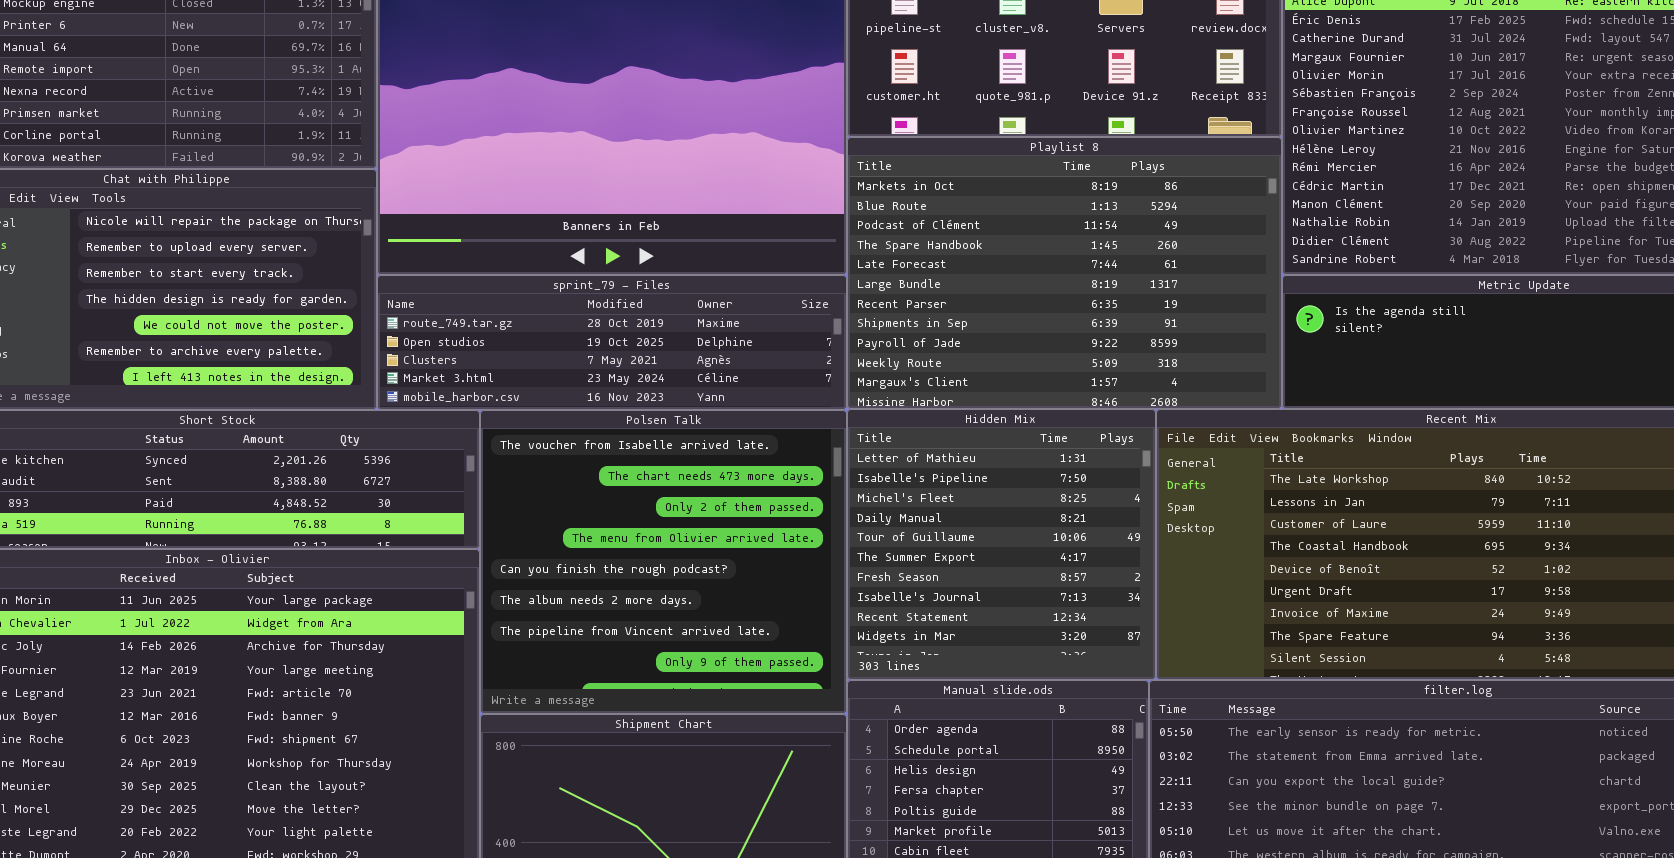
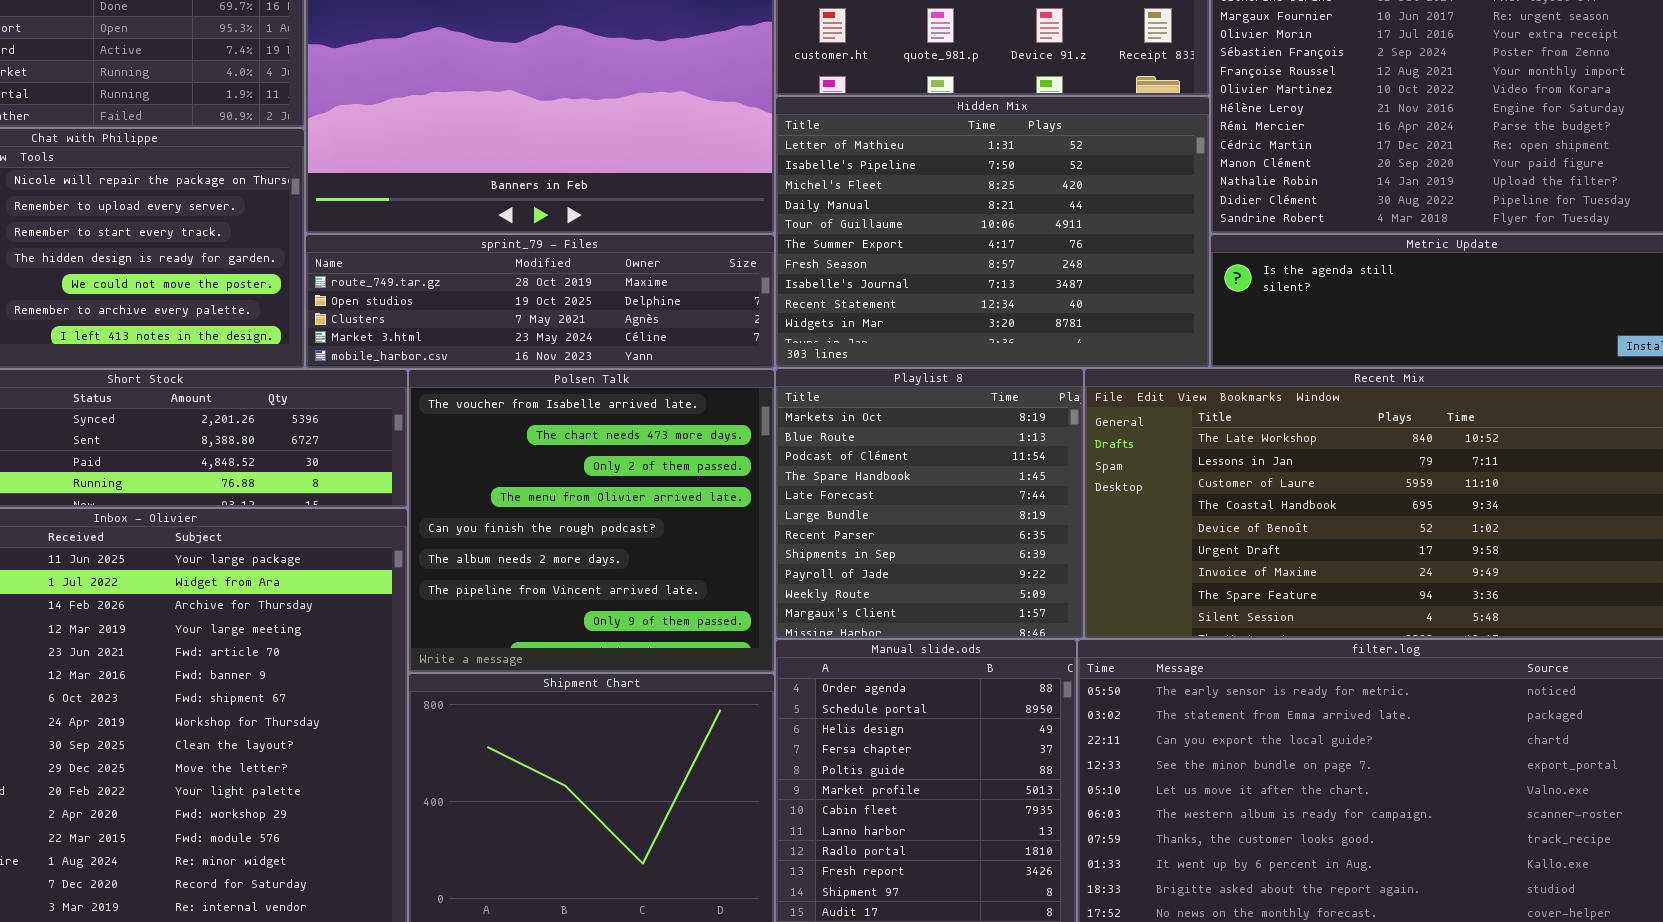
Playlist 8: [847,137,1282,409] -> [775,368,1084,639], moved, resized
Hidden Mix: [847,409,1156,680] -> [775,96,1210,368], moved, resized

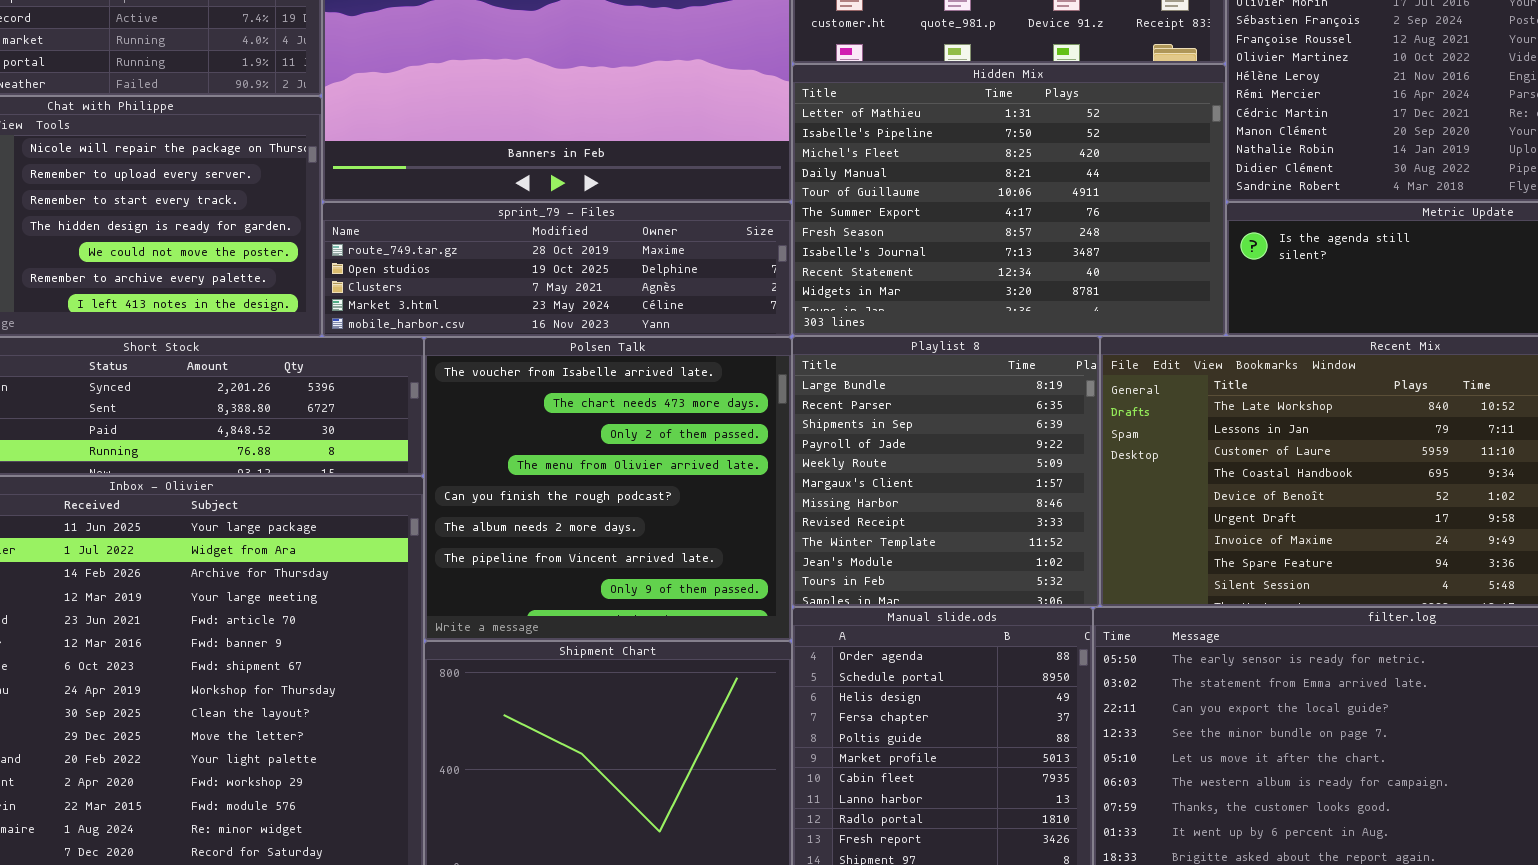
Playlist 8: [775,368,1084,639] -> [792,336,1100,607], scrolled down 5 rows

